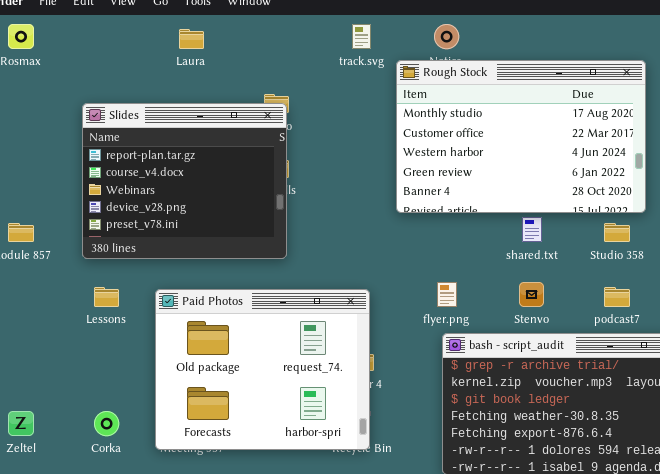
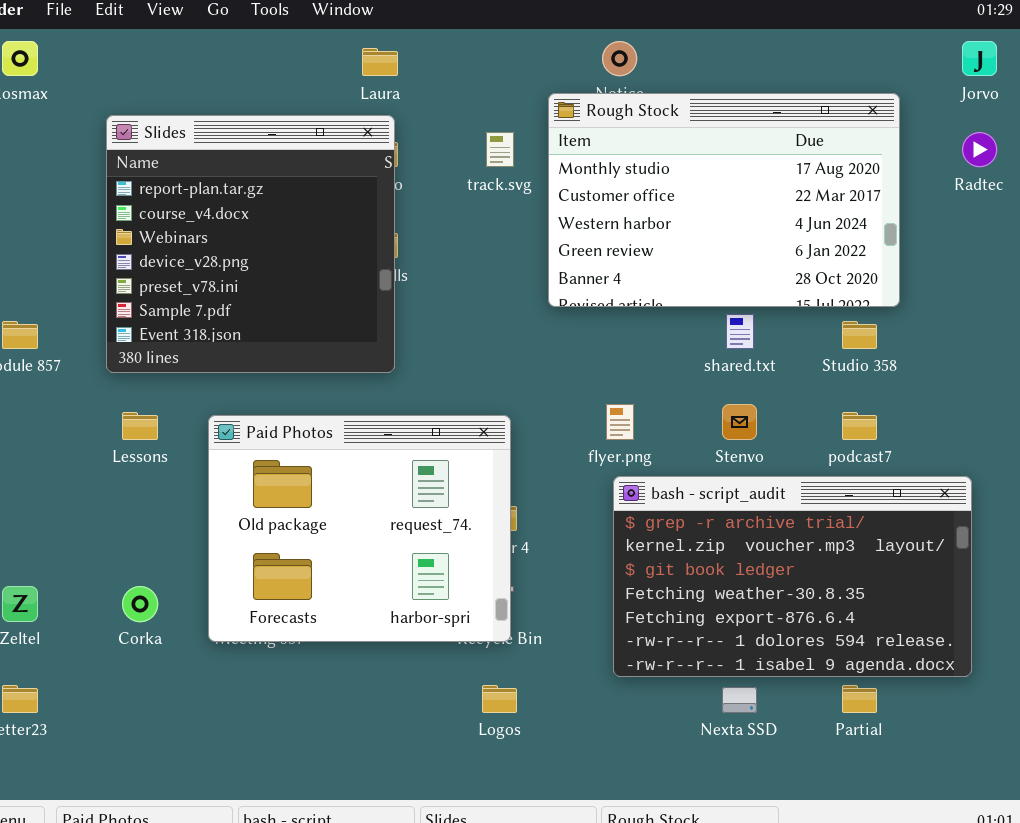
track.svg: [352,24,371,49] -> [486,132,514,167], moved
Laura: [179,29,204,49] -> [362,48,398,76], moved
Slides: [82,103,287,259] -> [106,115,395,373], resized

